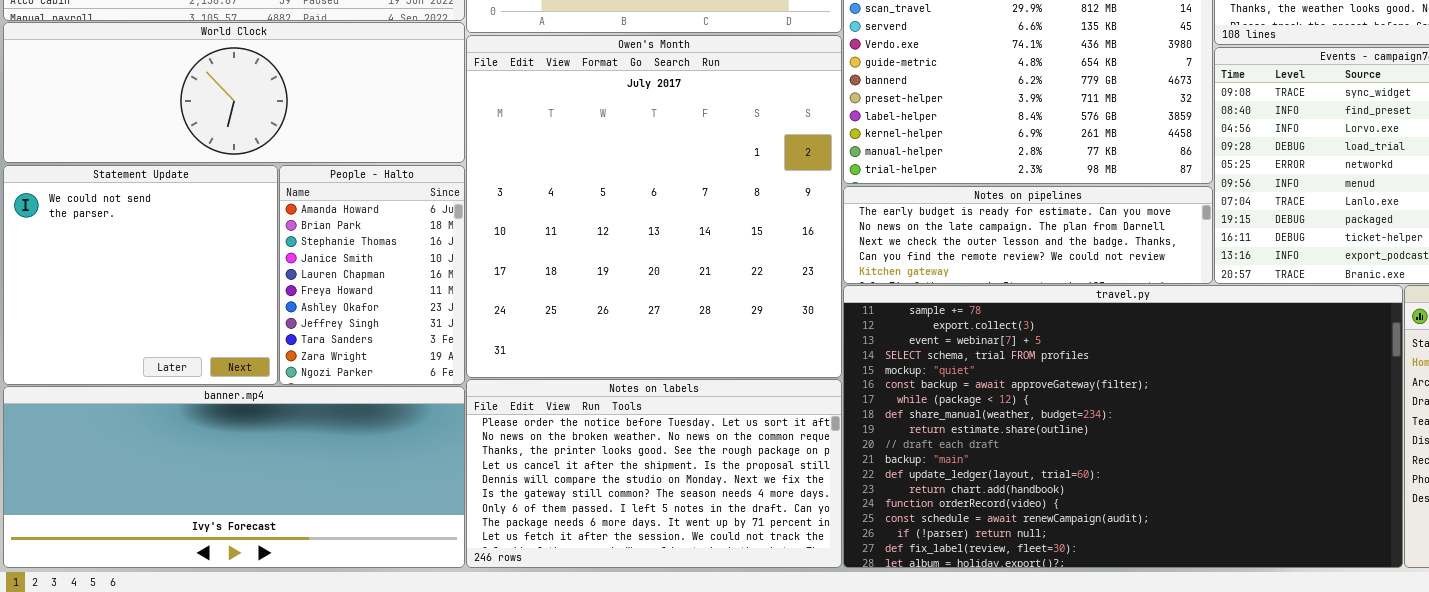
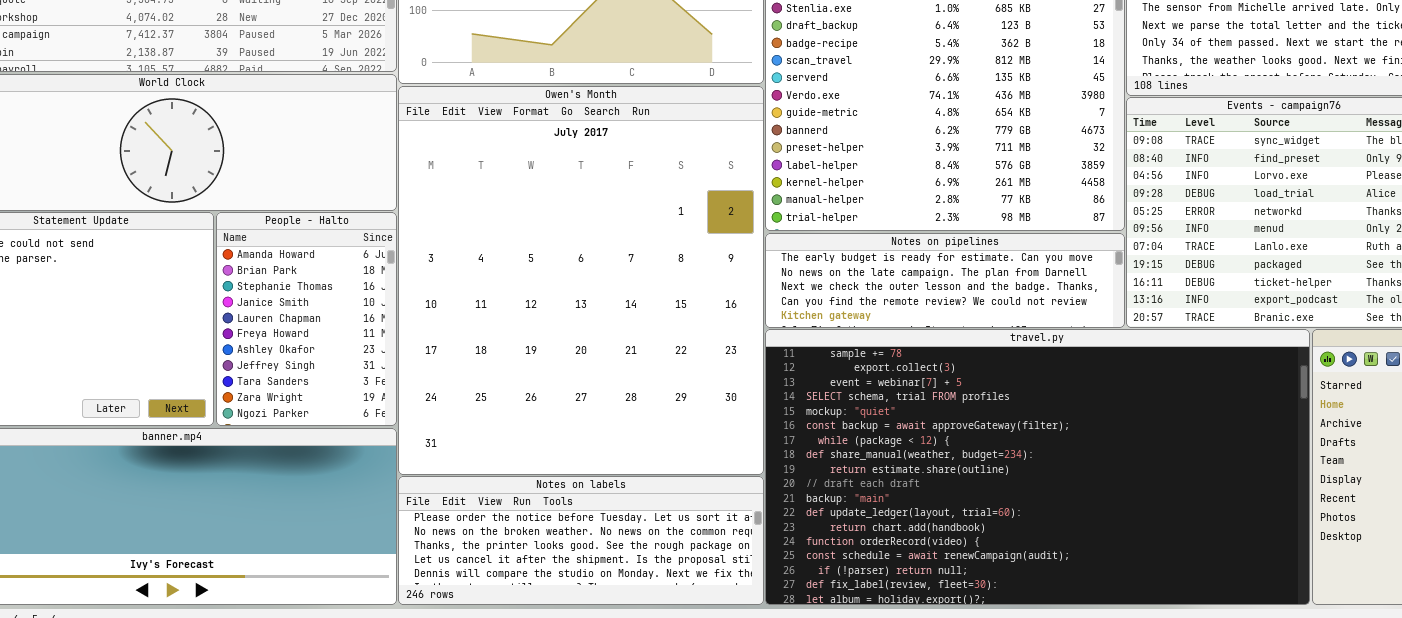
Owen's Month: [466,35,842,378] -> [398,86,764,475], resized
Notes on labels: [466,379,842,568] -> [398,476,764,605], resized

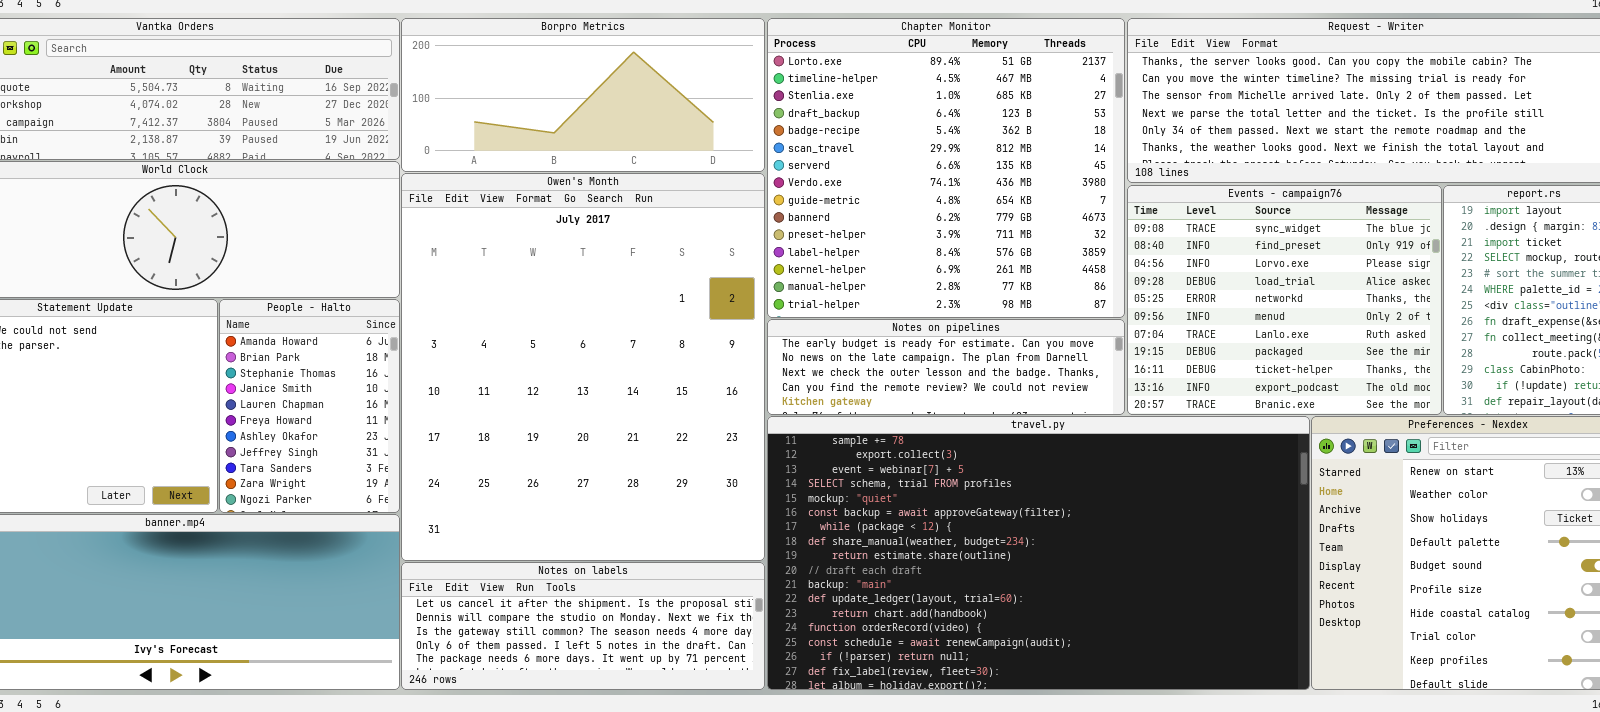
Notes on labels: [398,476,764,605] -> [401,562,765,690], scrolled down 3 rows

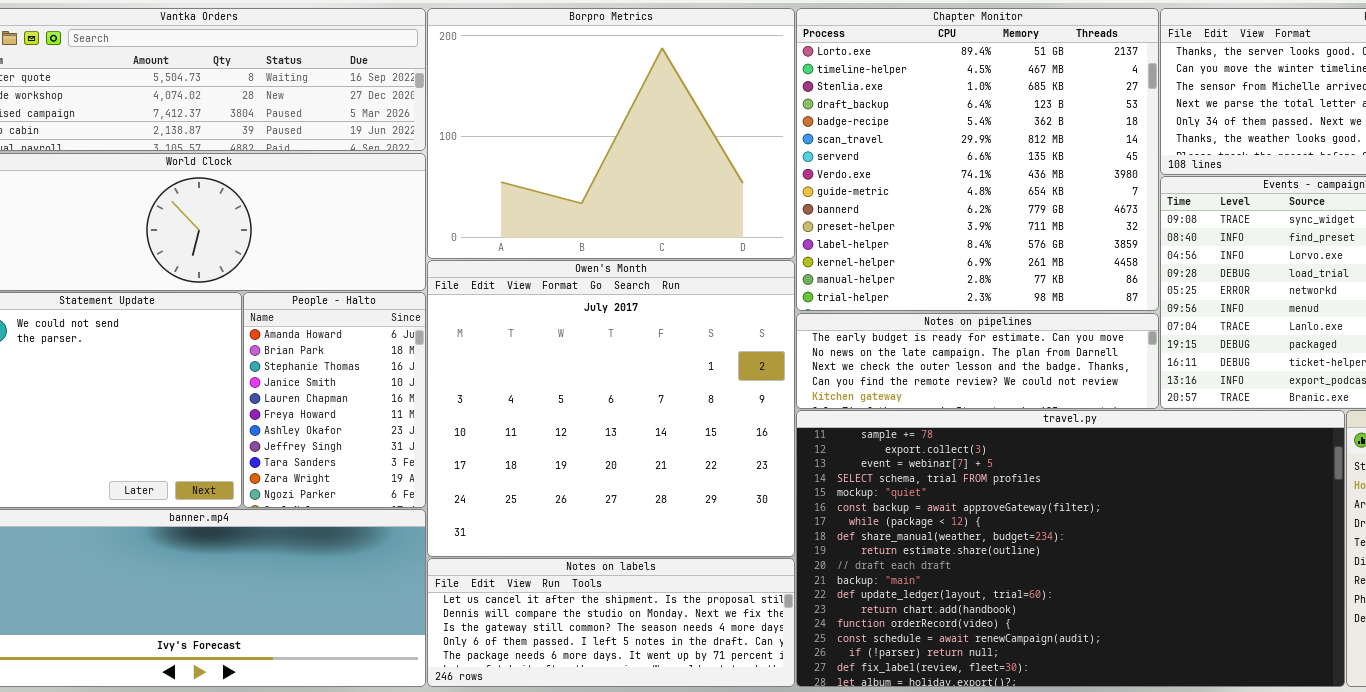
Borpro Metrics: [401,18,765,172] -> [427,8,795,259], resized
Owen's Month: [401,173,765,561] -> [427,260,795,557], resized

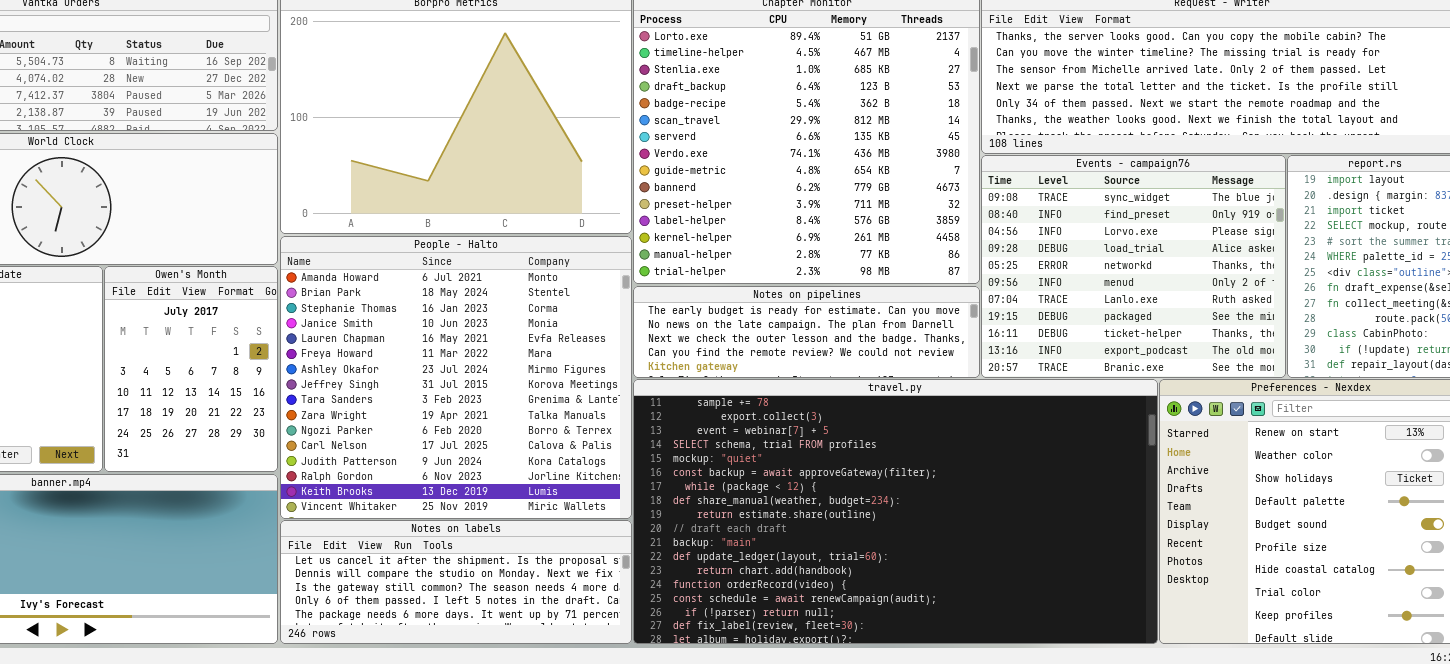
Owen's Month: [427,260,795,557] -> [104,266,278,472], moved, resized
People - Halto: [243,292,426,508] -> [280,236,632,519], moved, resized

